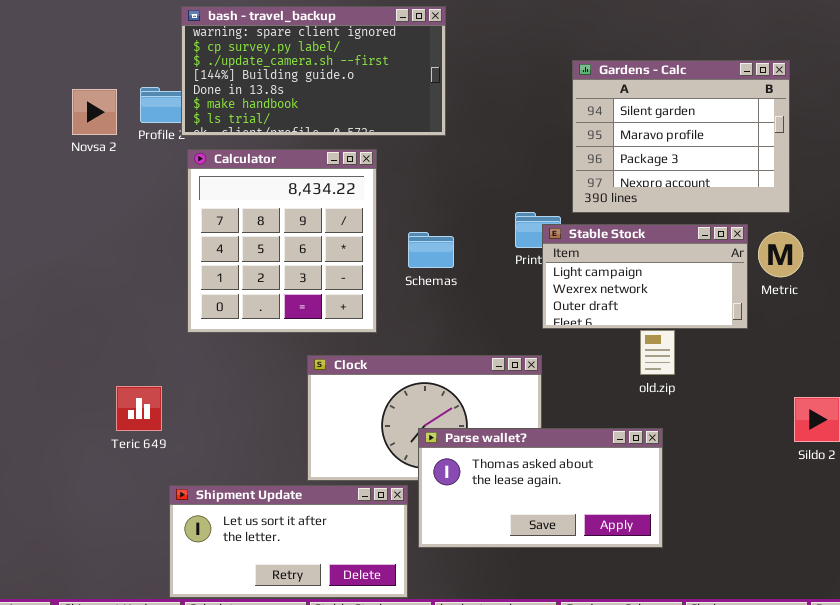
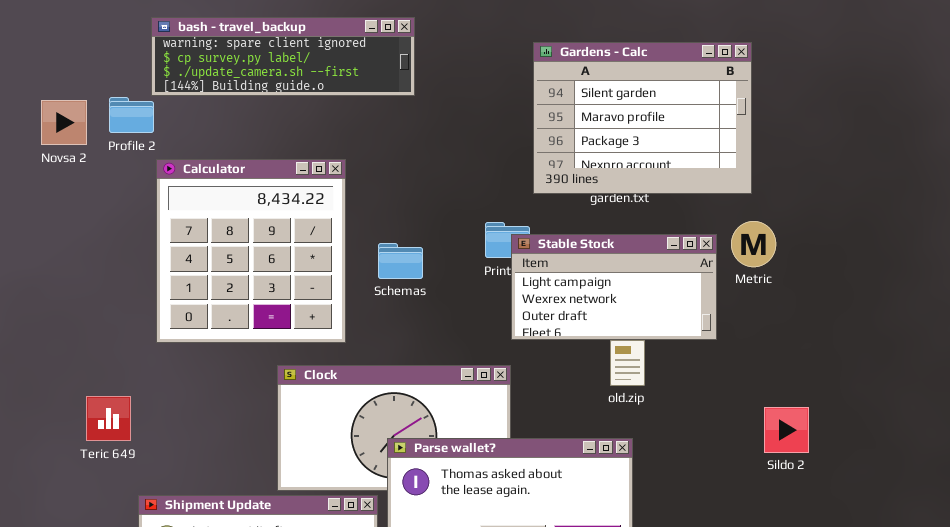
bash - travel_backup: [181,6,446,136] -> [151,17,415,96], resized
Gardens - Calc: [572,60,790,213] -> [533,42,752,194], moved
Metric: [758,232,803,277] -> [731,221,776,267], moved

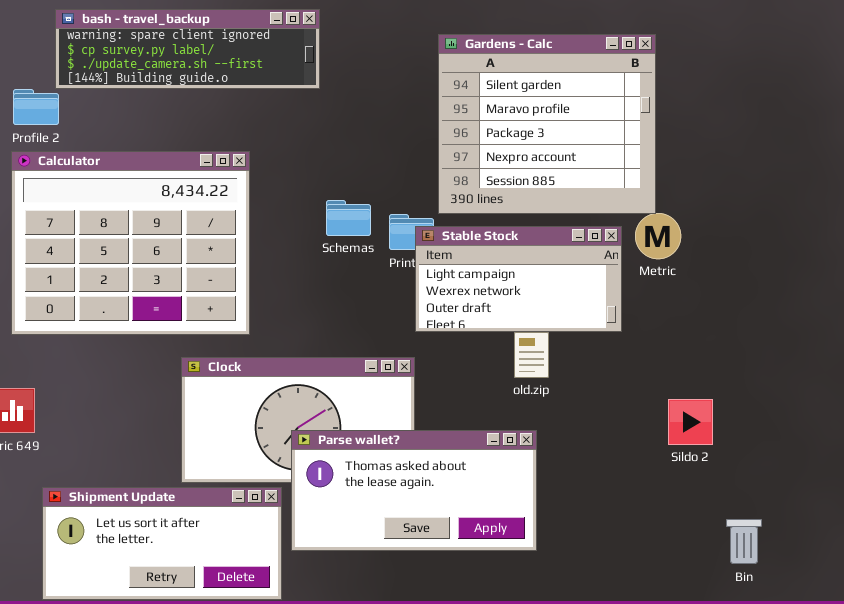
Gardens - Calc: [533,42,752,194] -> [438,34,656,214], resized
Calculator: [156,159,346,343] -> [11,151,250,335], resized
Schemas: [378,243,423,279] -> [326,200,371,236], moved

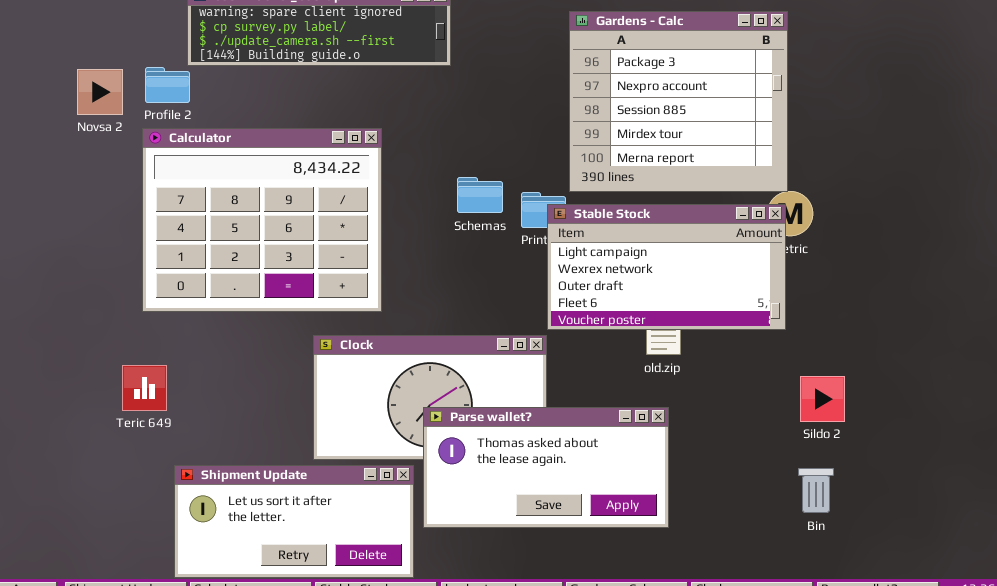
Gardens - Calc: [438,34,656,214] -> [569,11,788,192], scrolled down 2 rows
Stable Stock: [415,226,622,332] -> [547,204,786,330], resized
Bin: [726,519,762,564] -> [798,468,834,513], moved

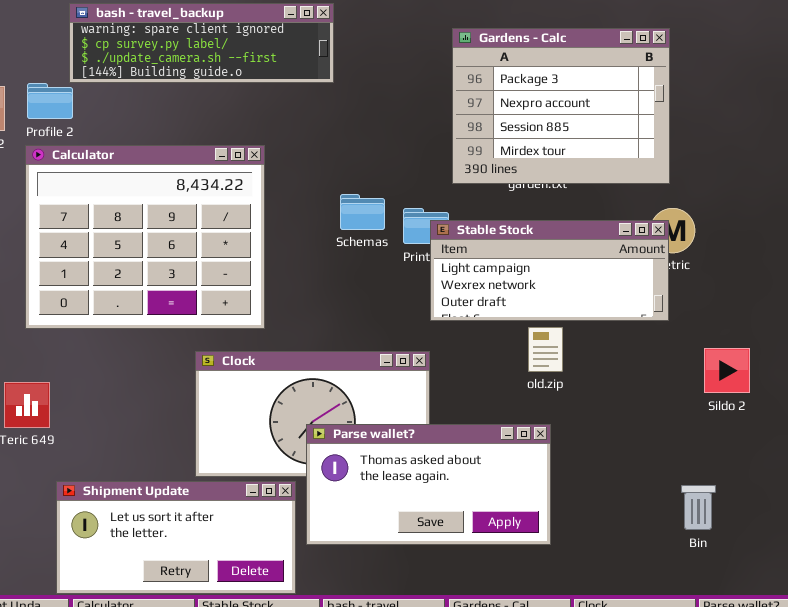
Gardens - Calc: [569,11,788,192] -> [452,28,670,184], resized
Stable Stock: [547,204,786,330] -> [430,220,669,321], resized
Sildo 2: [800,376,845,422] -> [704,348,750,393], moved

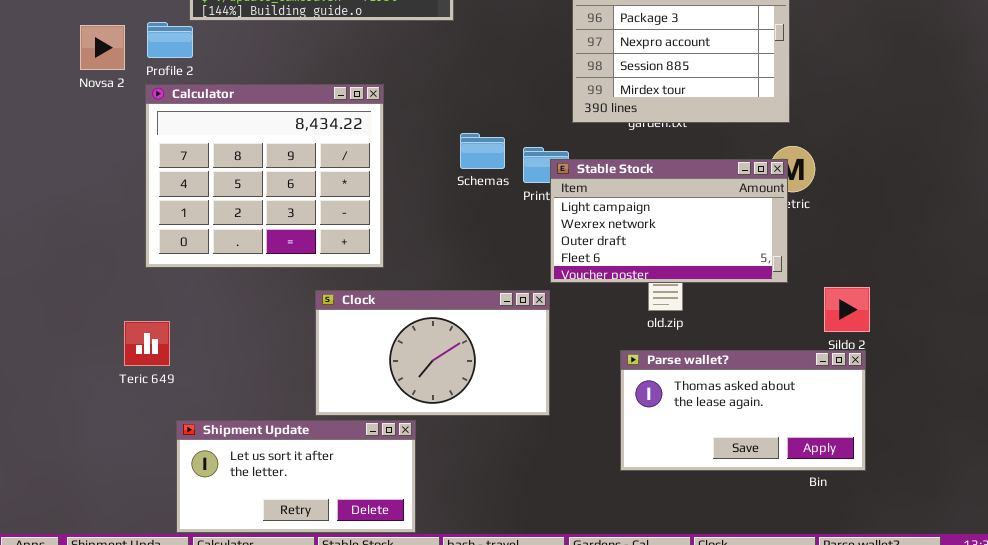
Stable Stock: [430,220,669,321] -> [550,159,788,283], resized
Parse wallet?: [306,424,551,545] -> [620,350,866,471], moved

